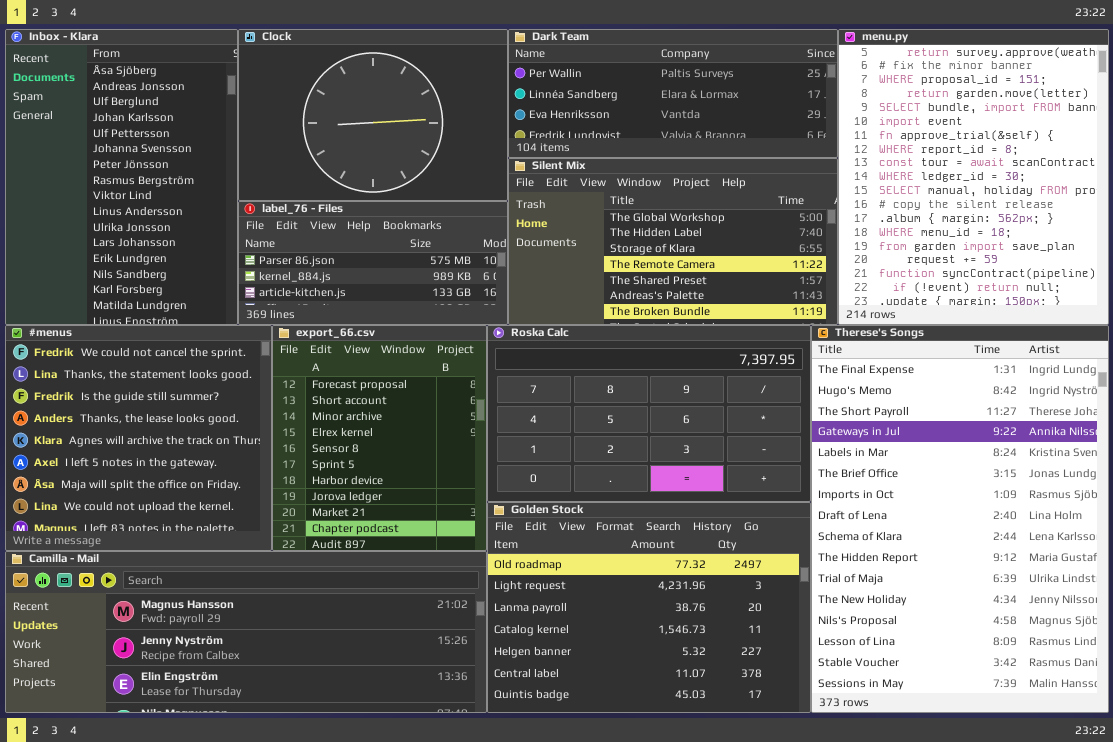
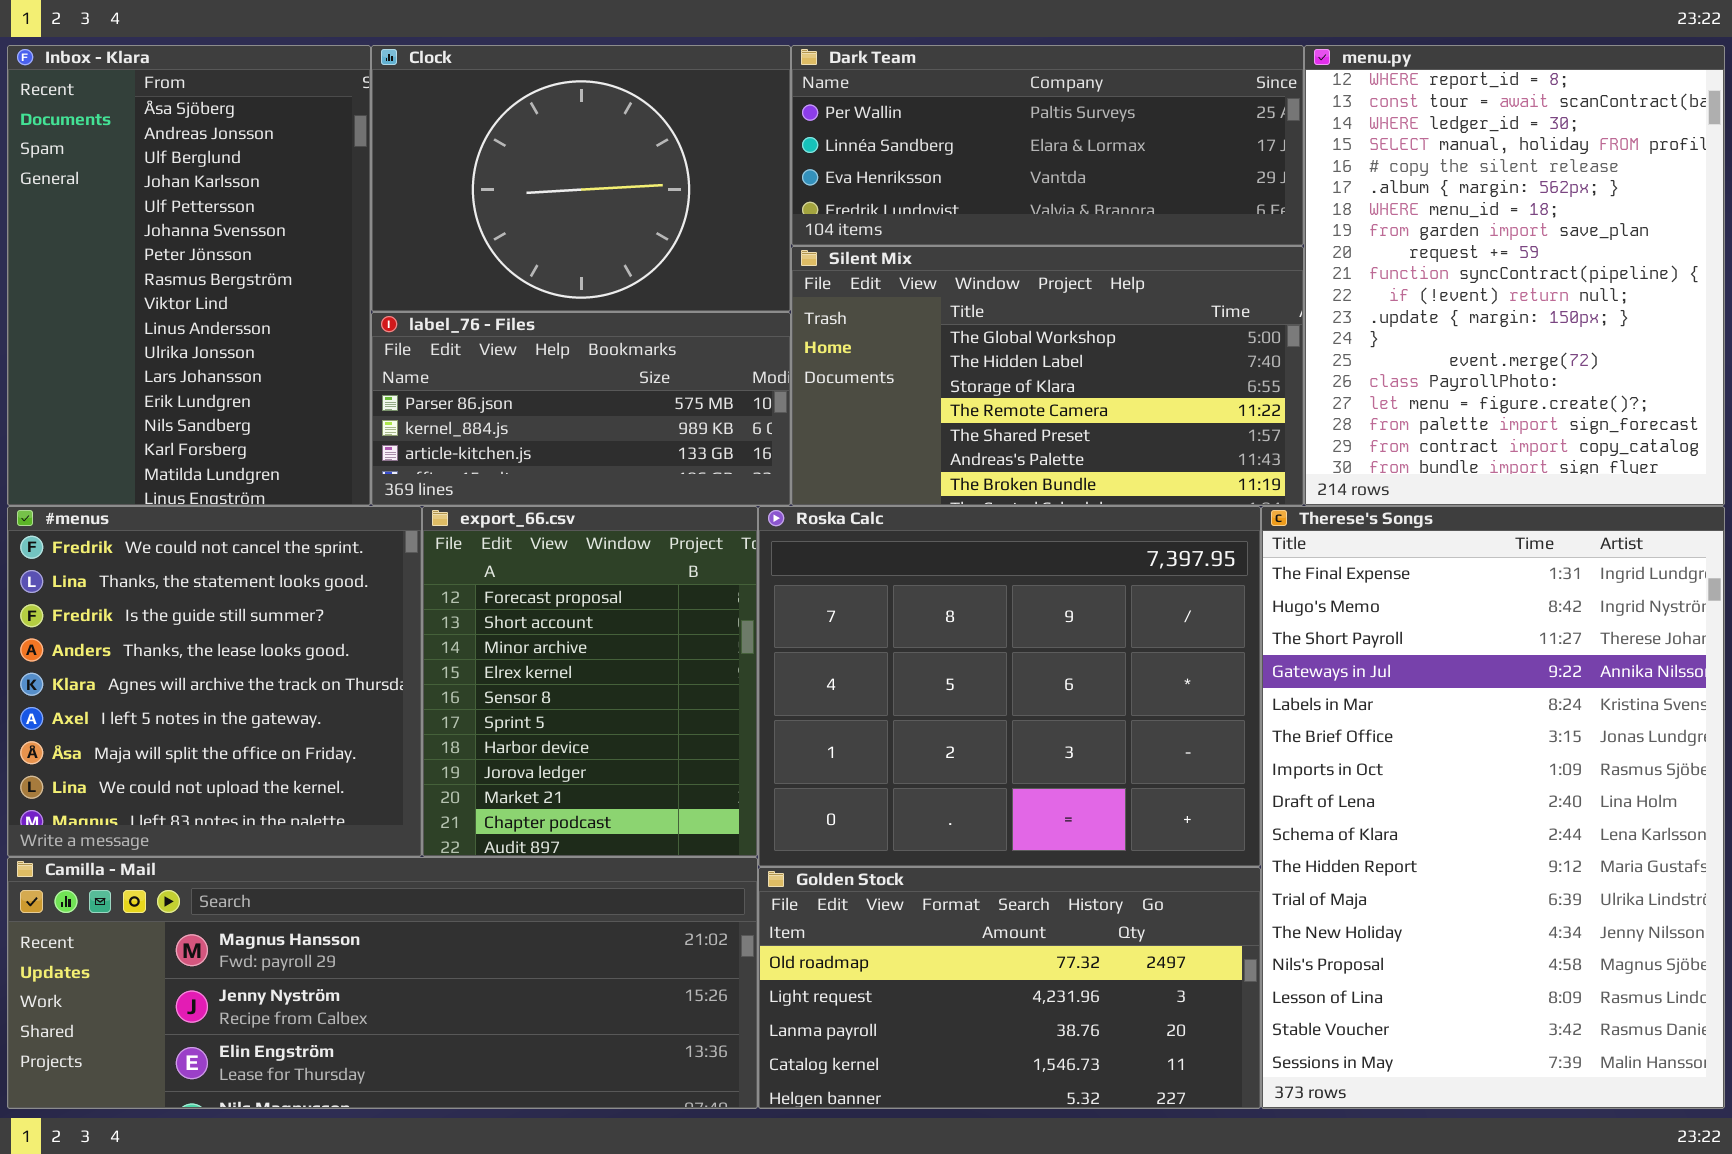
menu.py: [838,29,1109,325] -> [1304,45,1725,506], scrolled down 7 rows
Roska Calc: [487,325,811,502] -> [758,506,1261,867], resized
Golden Stock: [487,502,811,713] -> [758,867,1261,1109], resized

